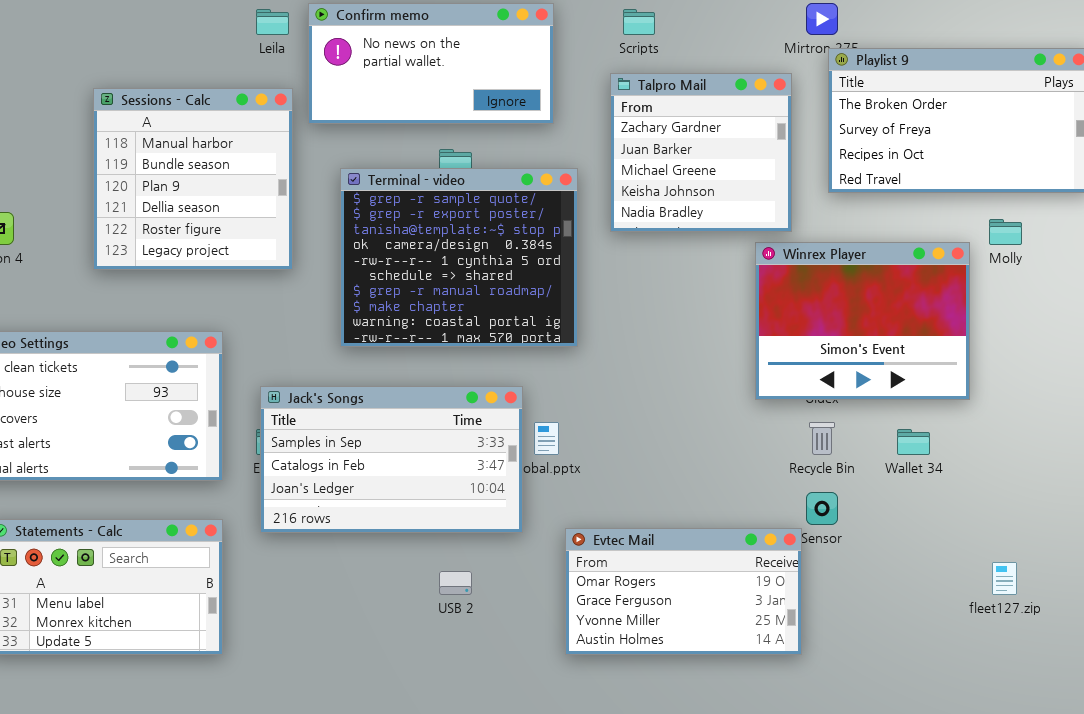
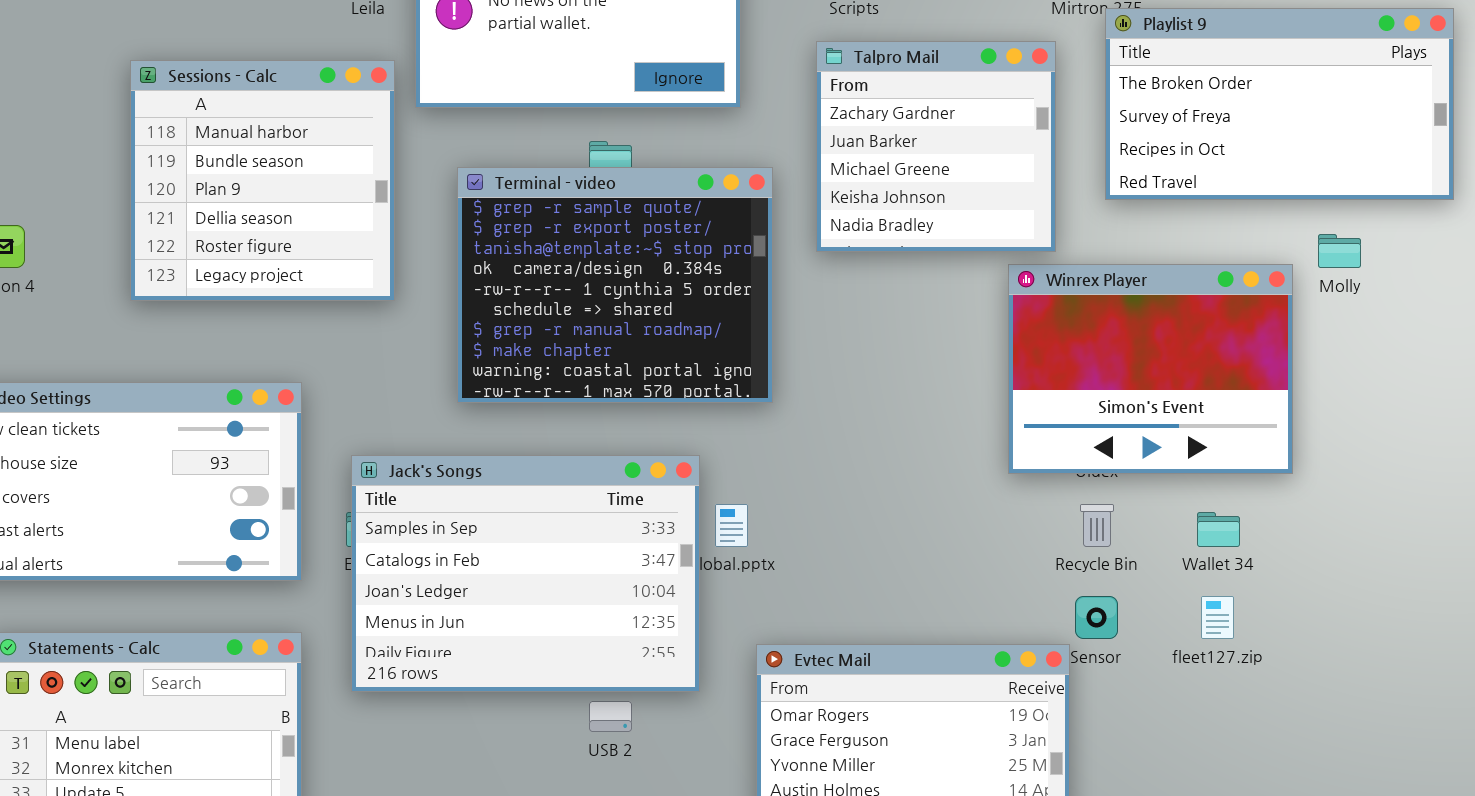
Jack's Songs: [260,386,523,533] -> [351,455,700,692], resized
fleet127.zip: [992,562,1017,595] -> [1201,596,1234,639], moved

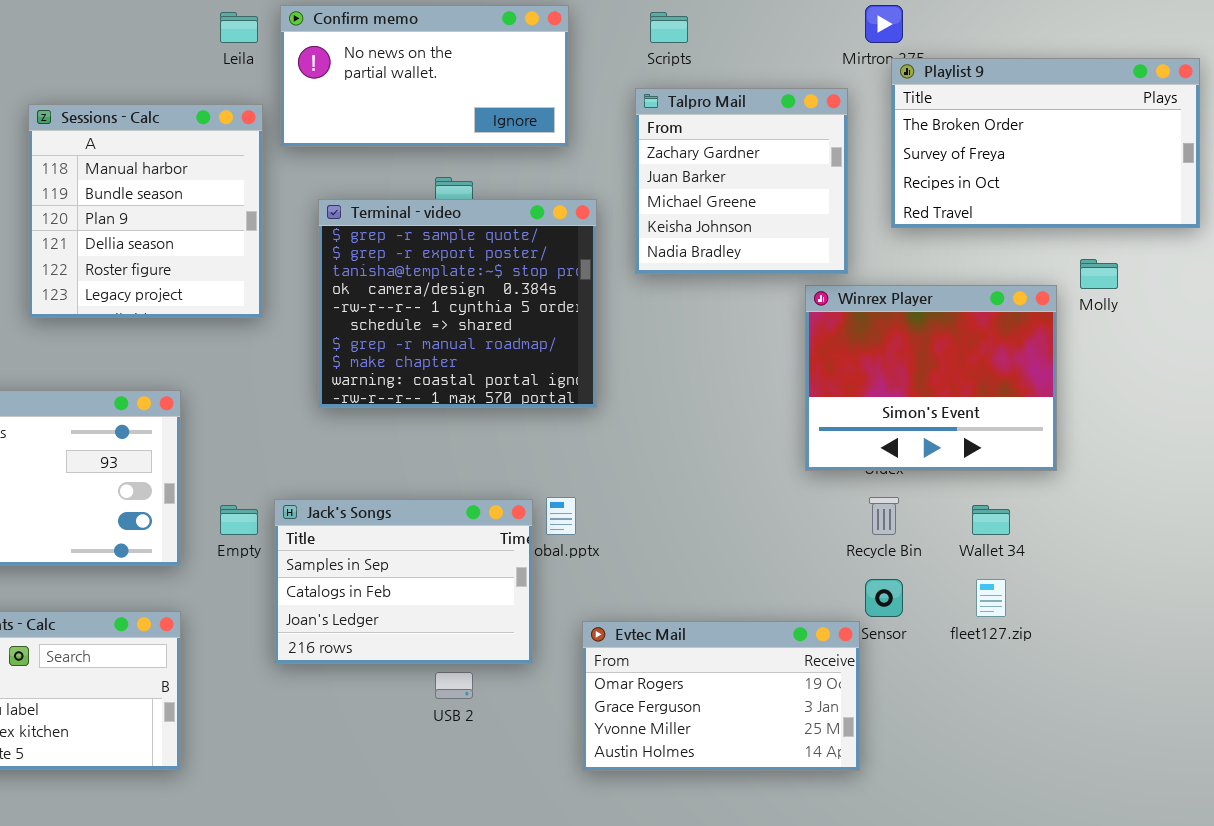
Jack's Songs: [351,455,700,692] -> [274,499,533,664], resized

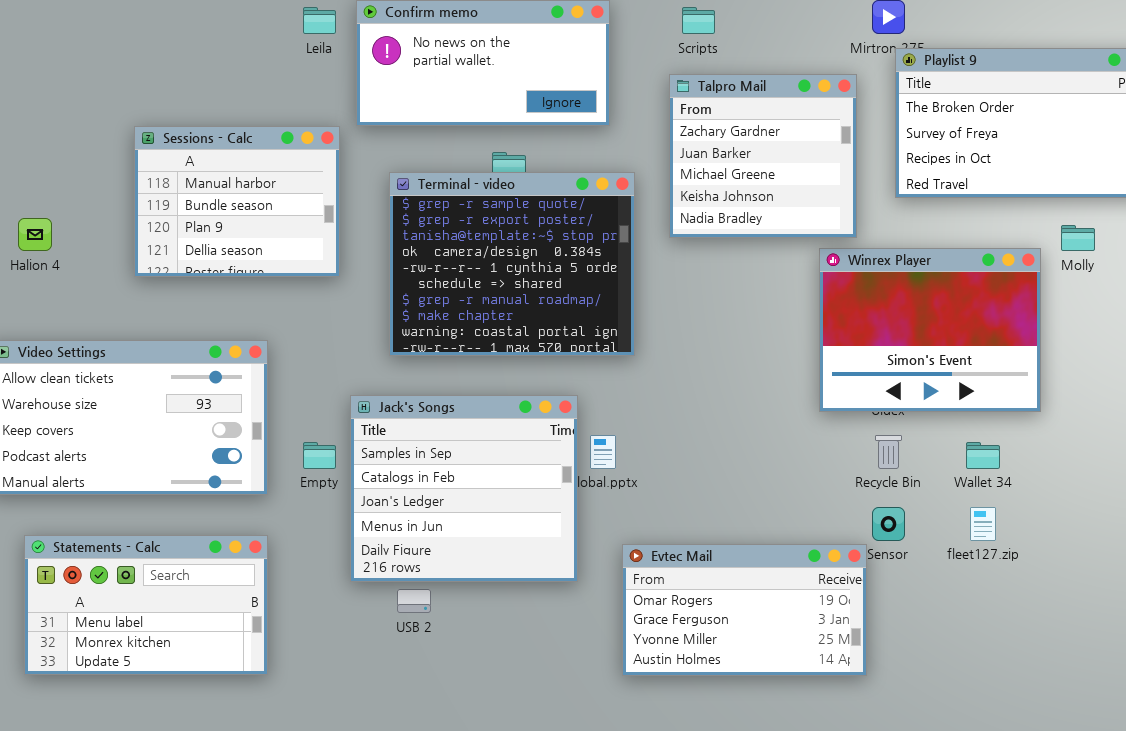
Sessions - Calc: [28,104,263,318] -> [134,126,340,277], resized
Jack's Songs: [274,499,533,664] -> [350,395,578,582], resized
USB 2: [435,672,473,699] -> [397,589,431,613], moved

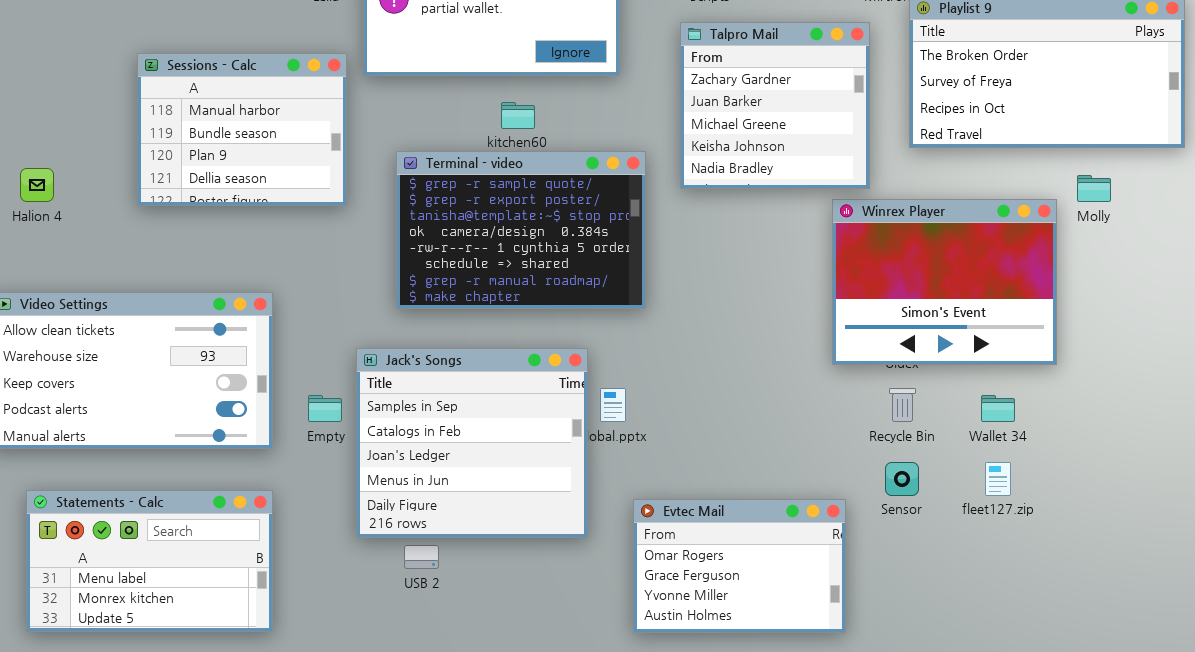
Sessions - Calc: [134,126,340,277] -> [137,53,347,206], moved
Terminal - video: [389,172,635,356] -> [396,151,646,309], resized
Evtec Mail: [622,544,867,676] -> [633,499,846,633], resized

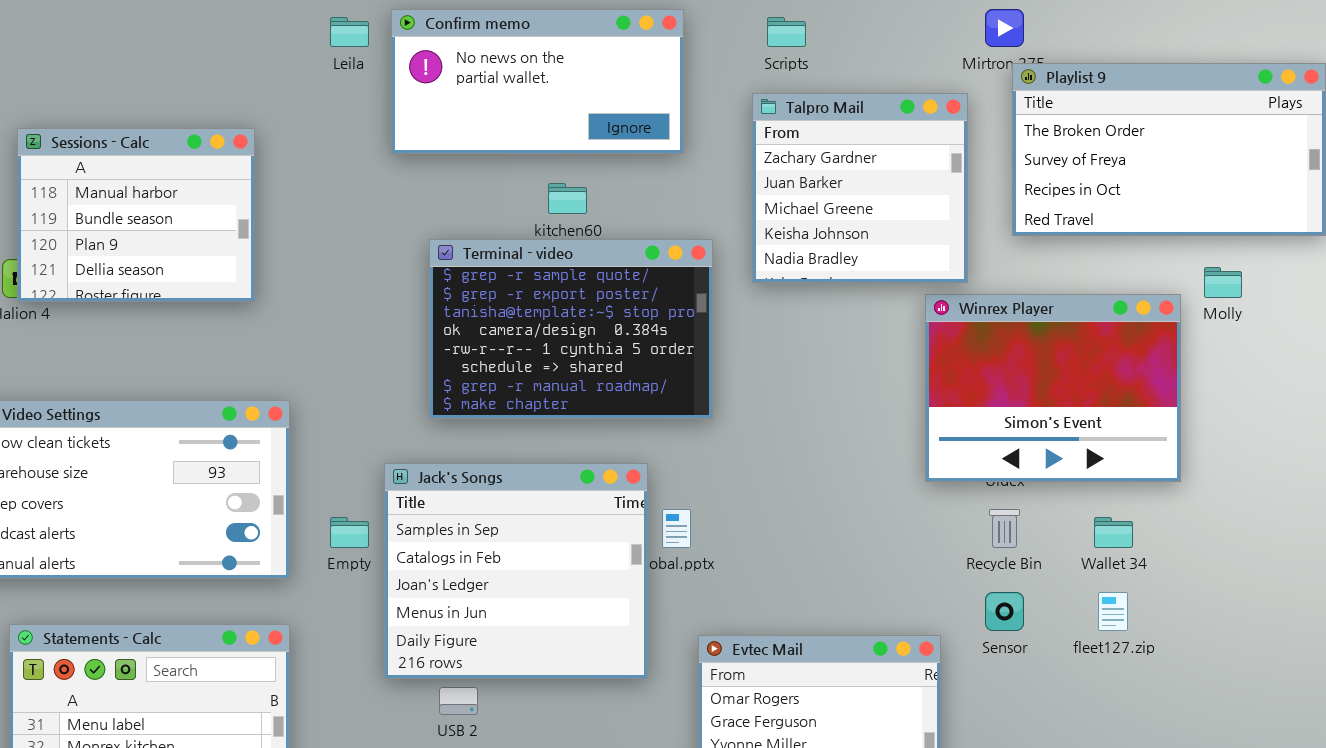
Sessions - Calc: [137,53,347,206] -> [17,128,255,302], moved

